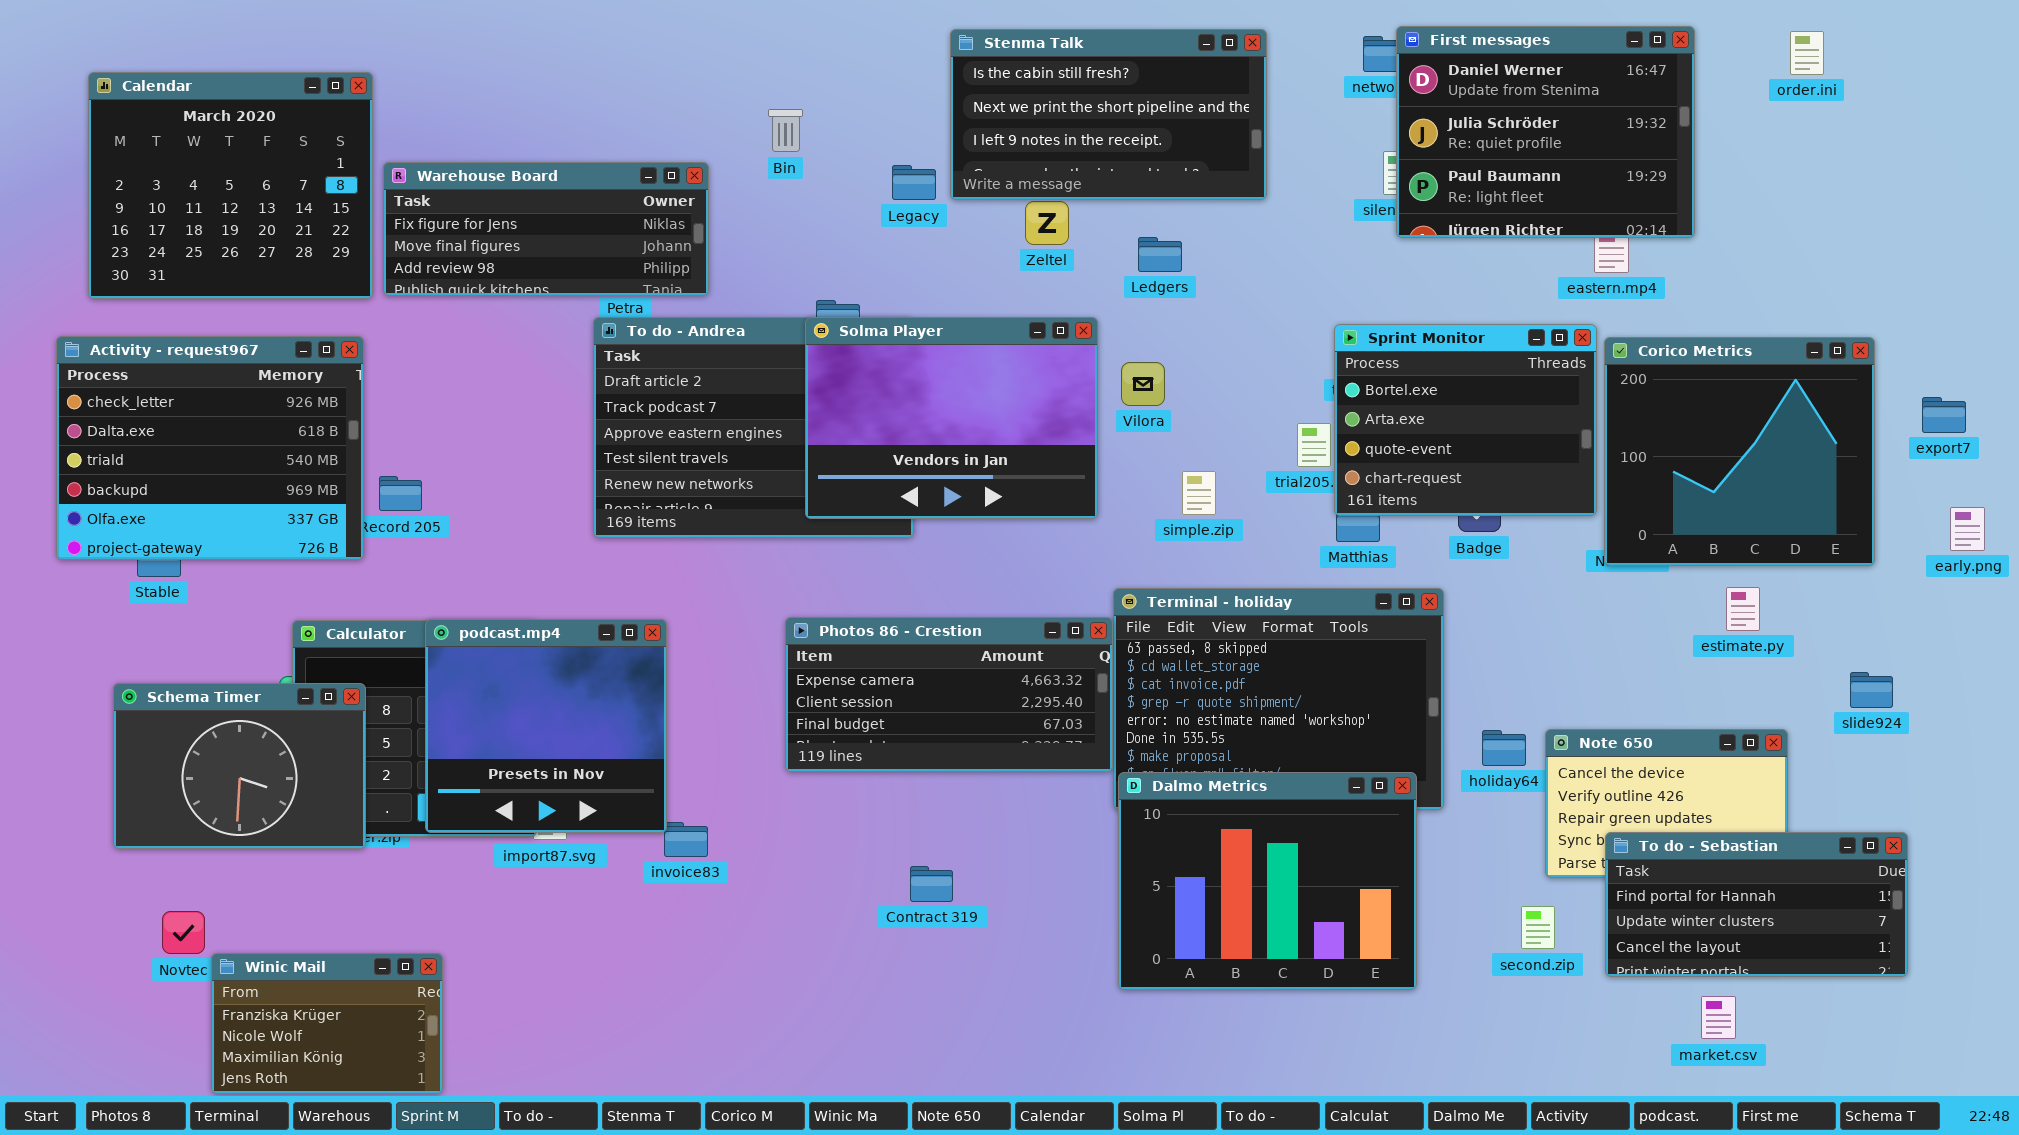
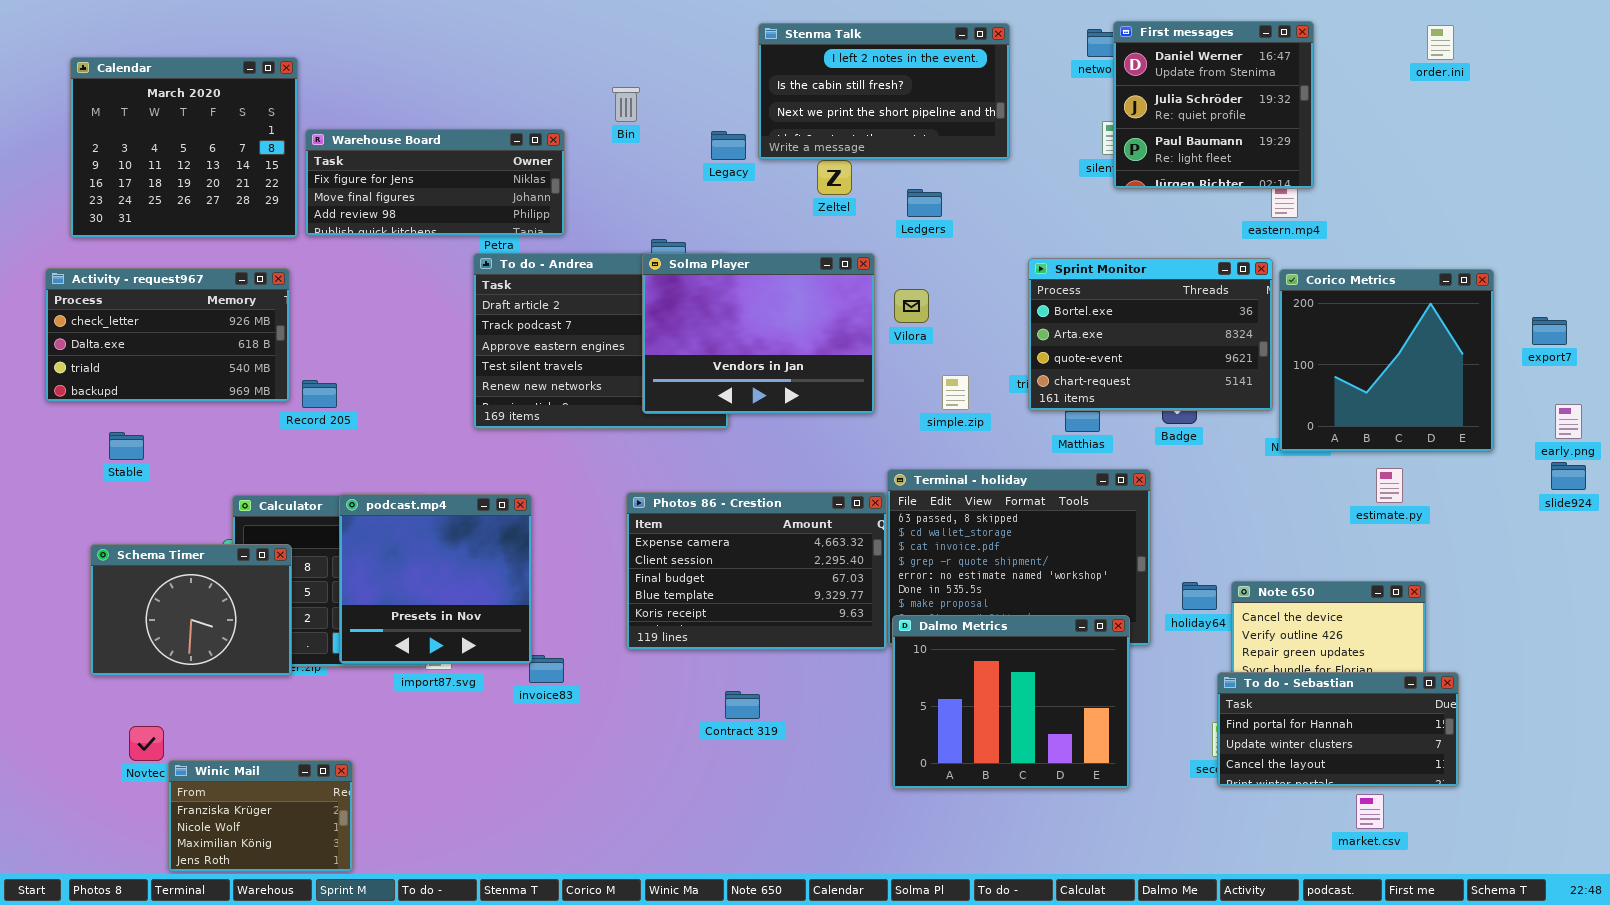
First messages: [1396,26,1695,238] -> [1113,21,1314,189], resized
Stenma Talk: [950,29,1267,200] -> [758,23,1010,160], scrolled up 1 row
Sprint Monitor: [1334,324,1597,516] -> [1028,258,1273,411], resized
Activity - request967: [56,336,364,560] -> [45,268,290,402], resized
Photos 86 - Crestion: [785,617,1113,772] -> [626,492,887,650], resized
slide924: [1850,672,1893,708] -> [1551,462,1586,490], moved
To do - Sebastian: [1605,832,1908,977] -> [1217,672,1459,787], moved

